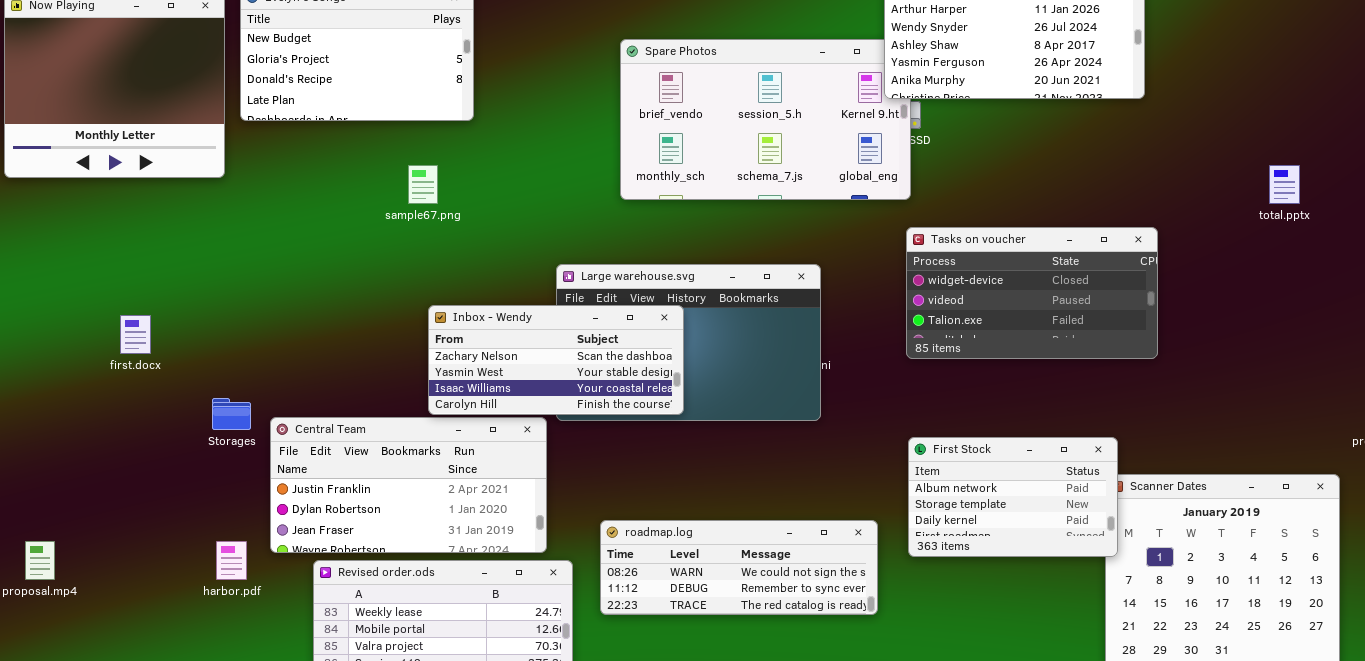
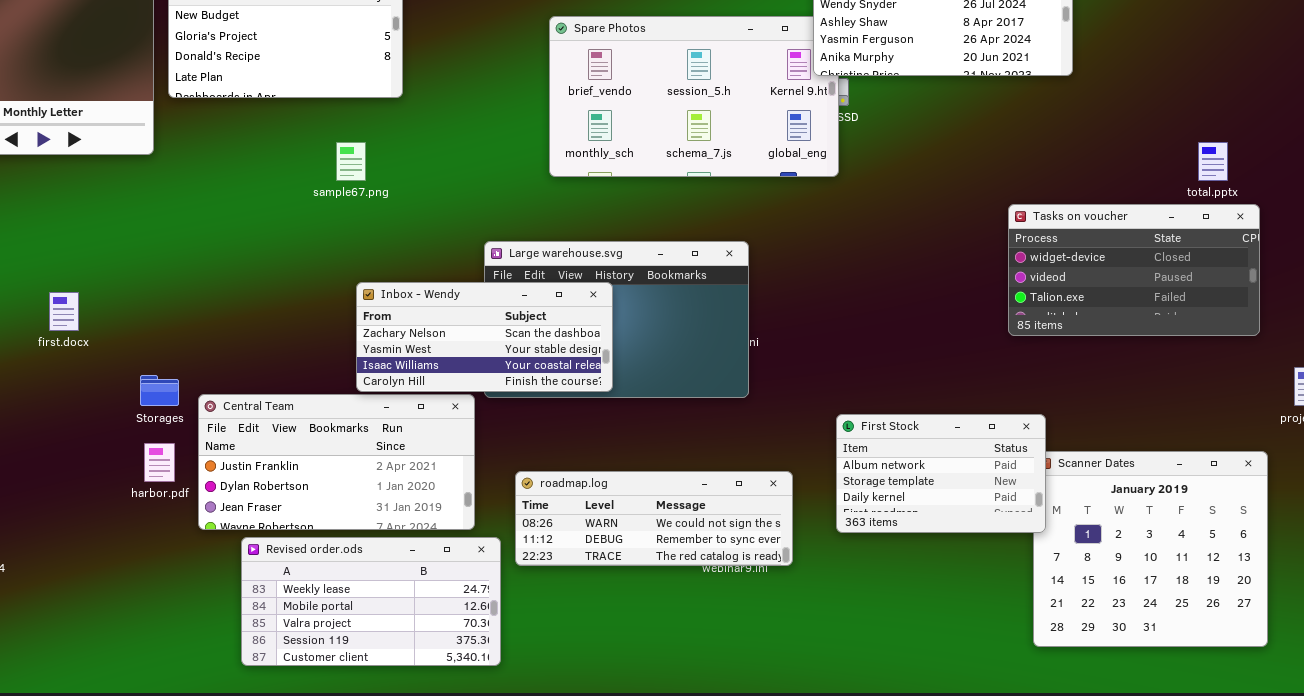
Tasks on voucher: [906,227,1158,359] -> [1008,204,1260,336], moved
roadmap.log: [600,520,878,615] -> [515,471,793,566], moved
harbor.pdf: [216,541,247,580] -> [144,443,175,482], moved

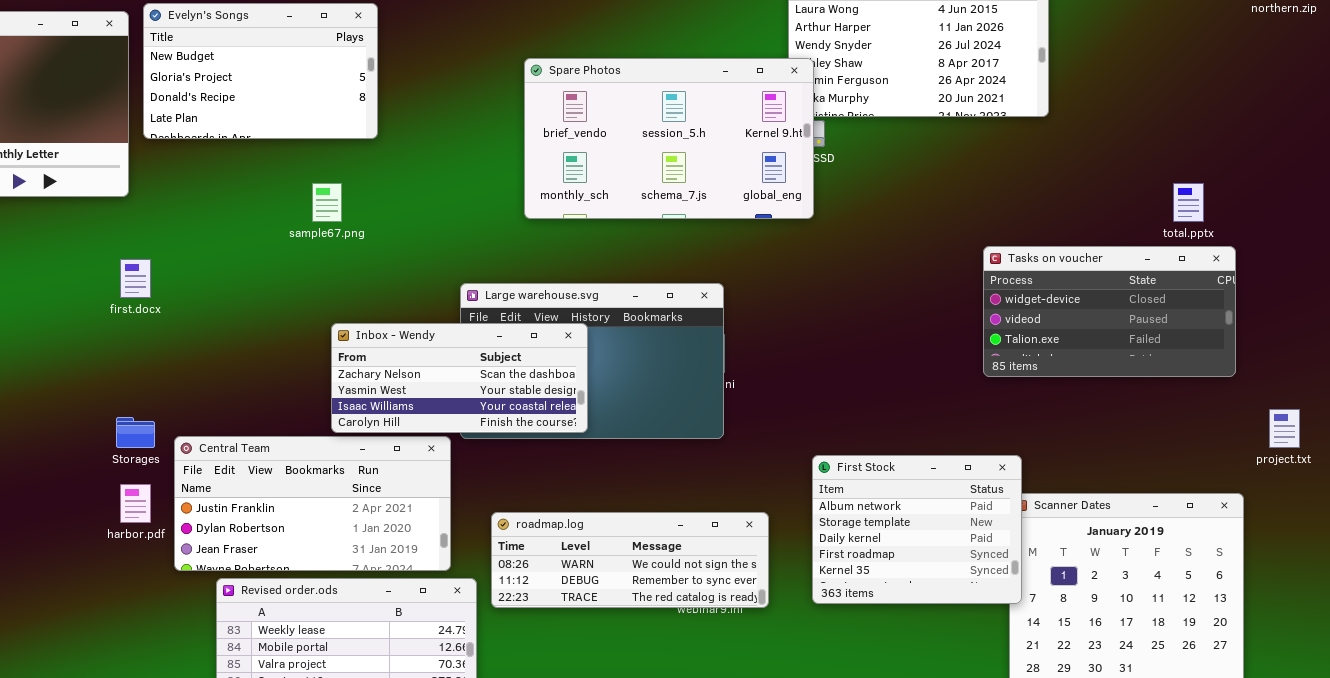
Spare Photos: [549,16,839,177] -> [524,58,814,219], raised
first.docx: [49,292,79,331] -> [120,259,151,298], moved
First Stock: [836,414,1046,533] -> [812,455,1022,604], resized

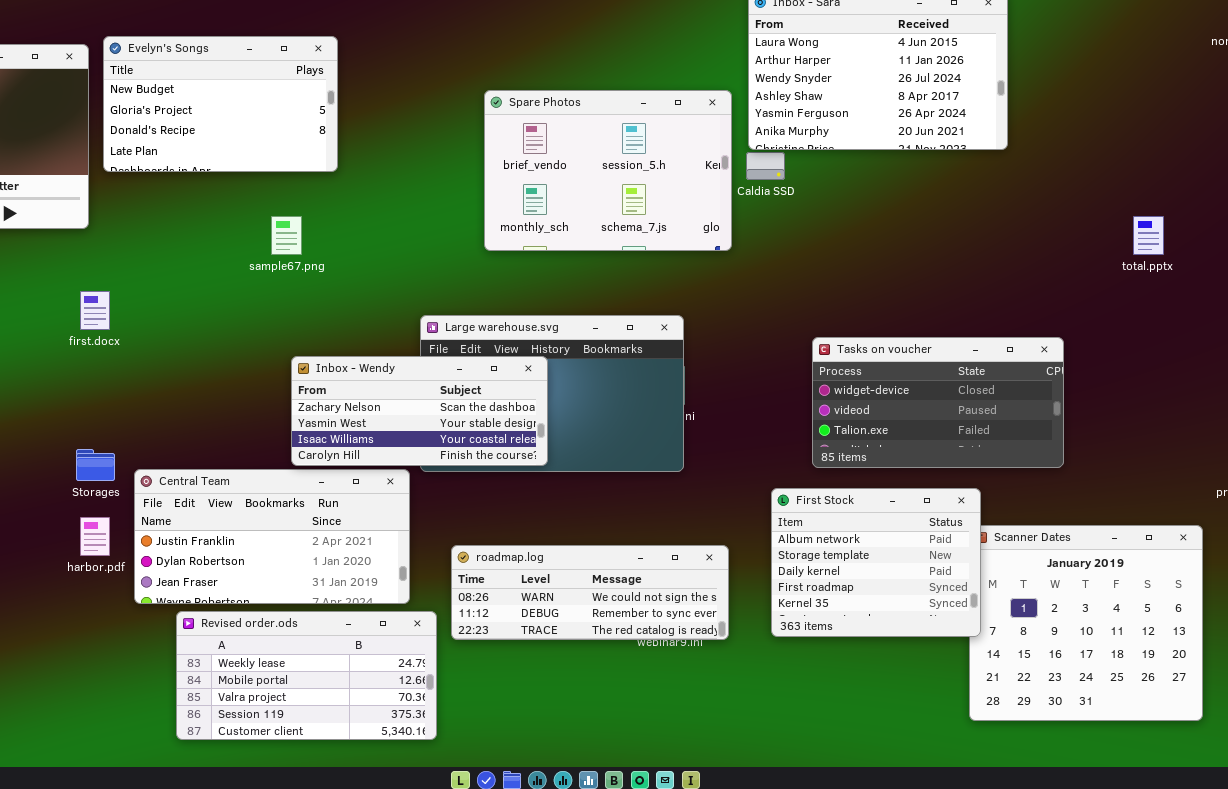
Spare Photos: [524,58,814,219] -> [484,90,732,251], resized
Tasks on voucher: [983,246,1236,377] -> [812,337,1064,468], moved

